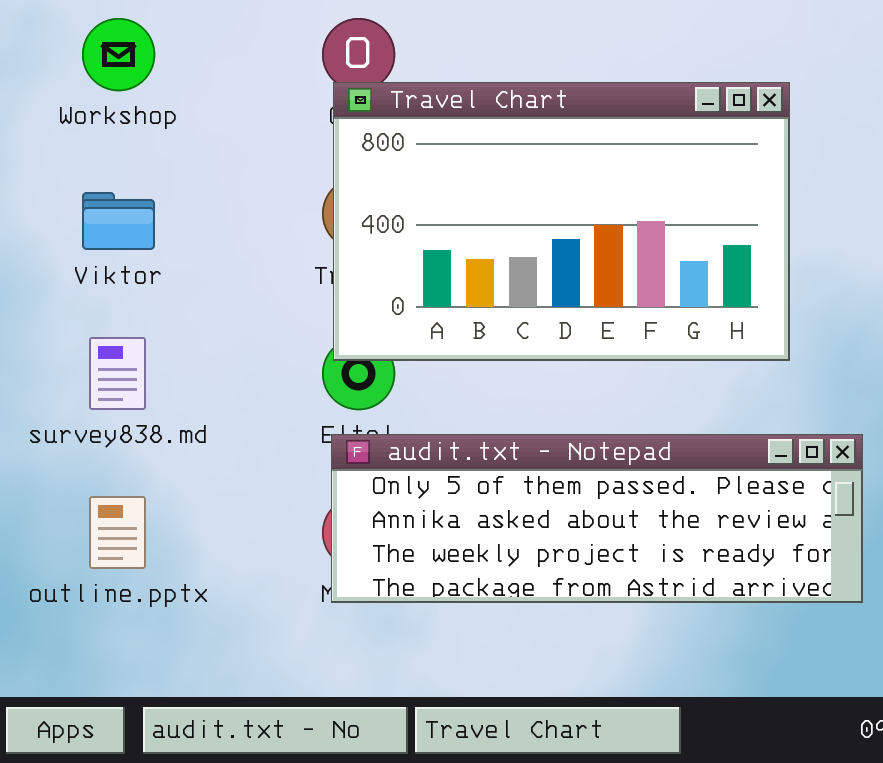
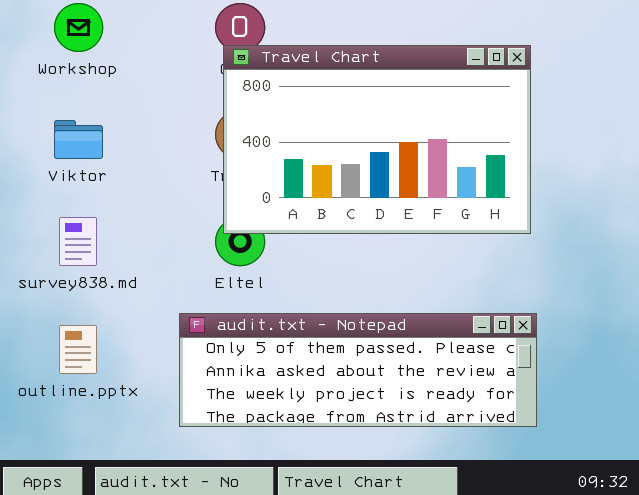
audit.txt - Notepad: [331,434,863,603] -> [179,313,537,427], moved

